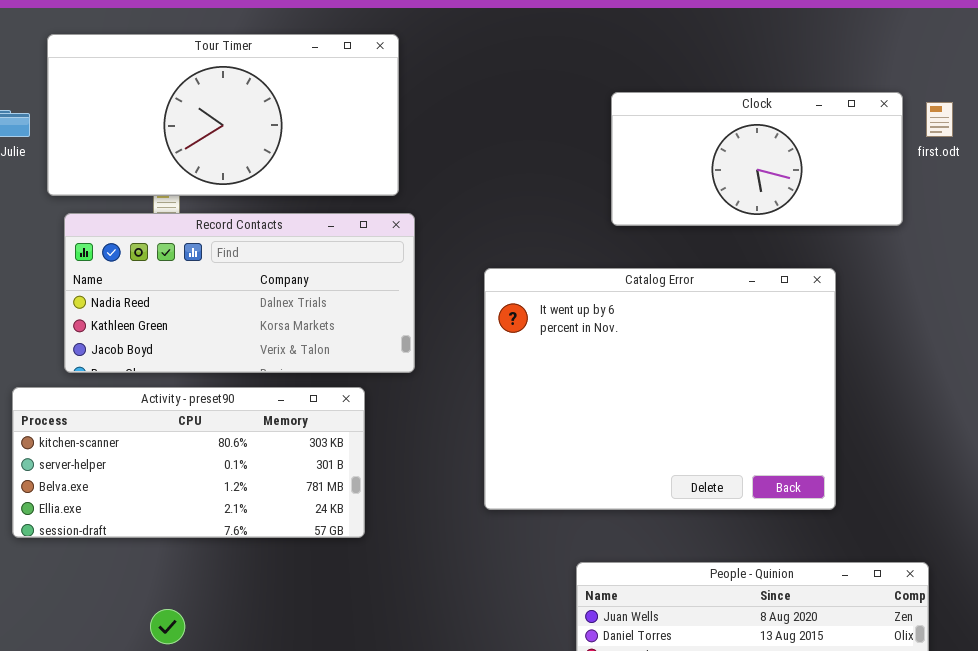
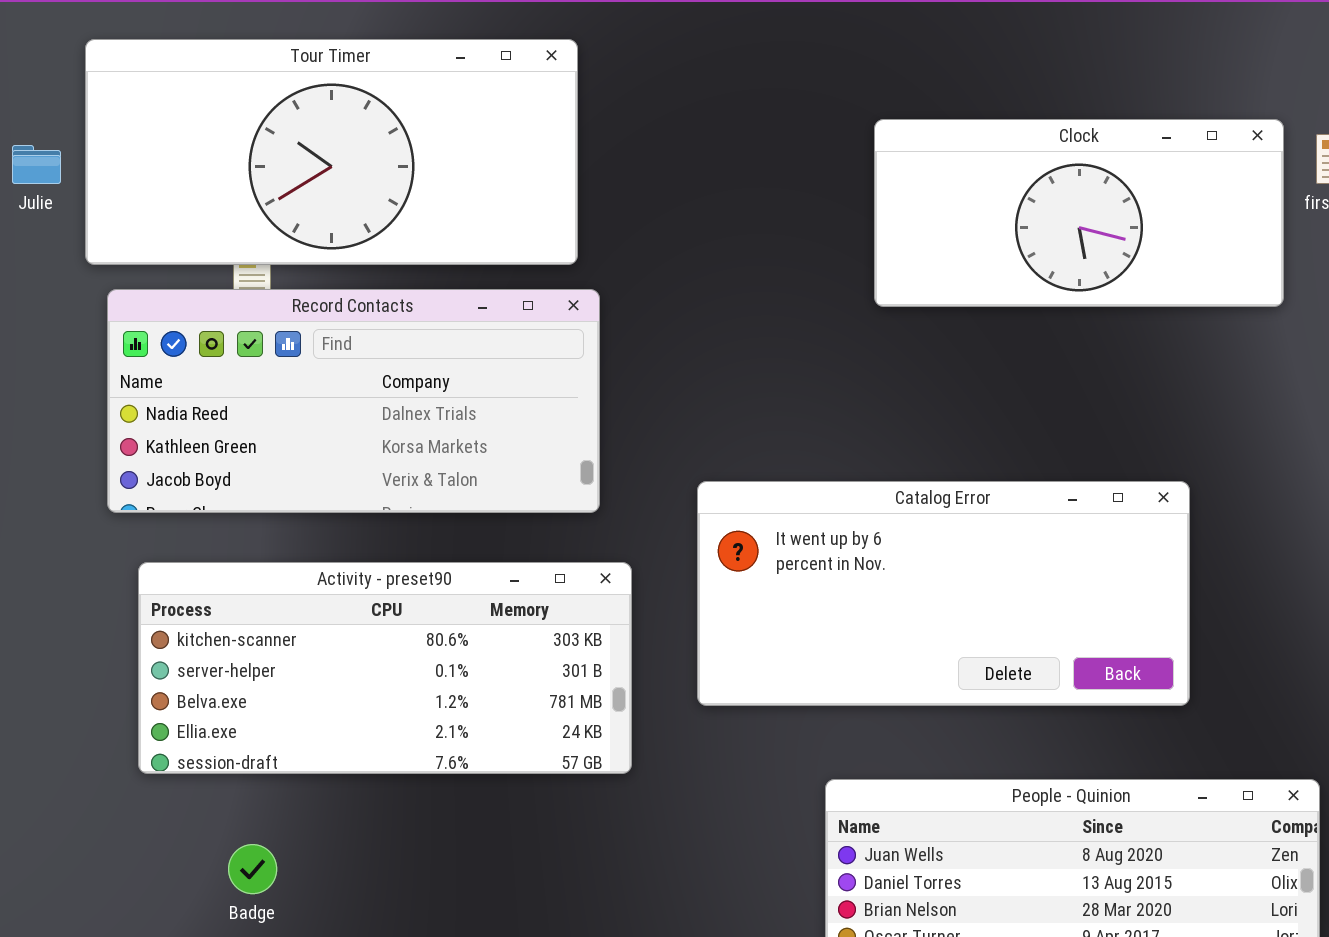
Catalog Error: [484,268,836,510] -> [697,481,1190,706], resized
Activity - preset90: [12,387,365,538] -> [138,562,632,774], moved

